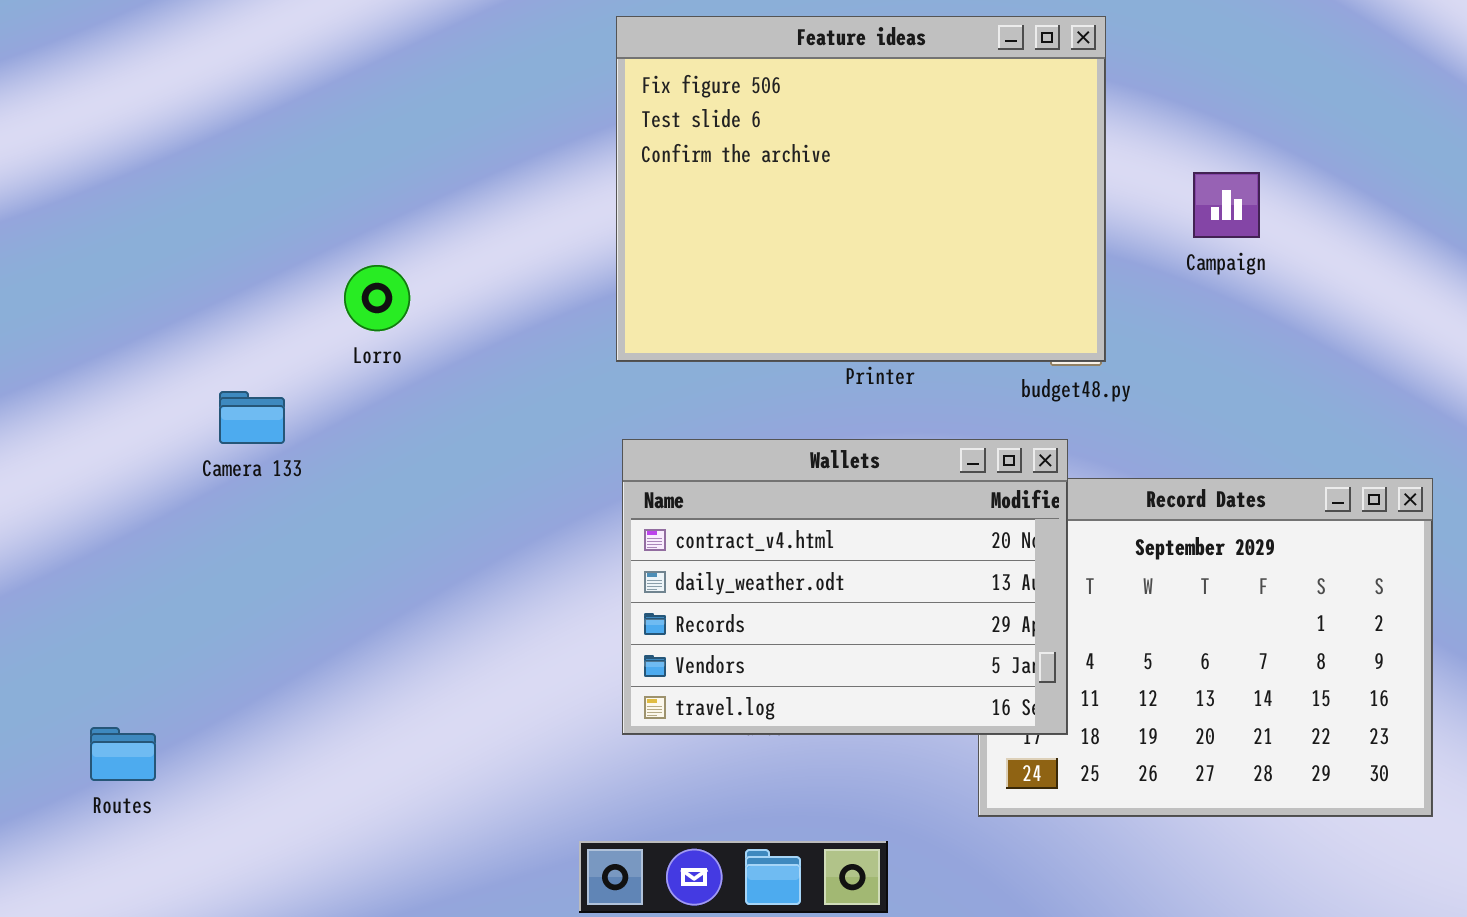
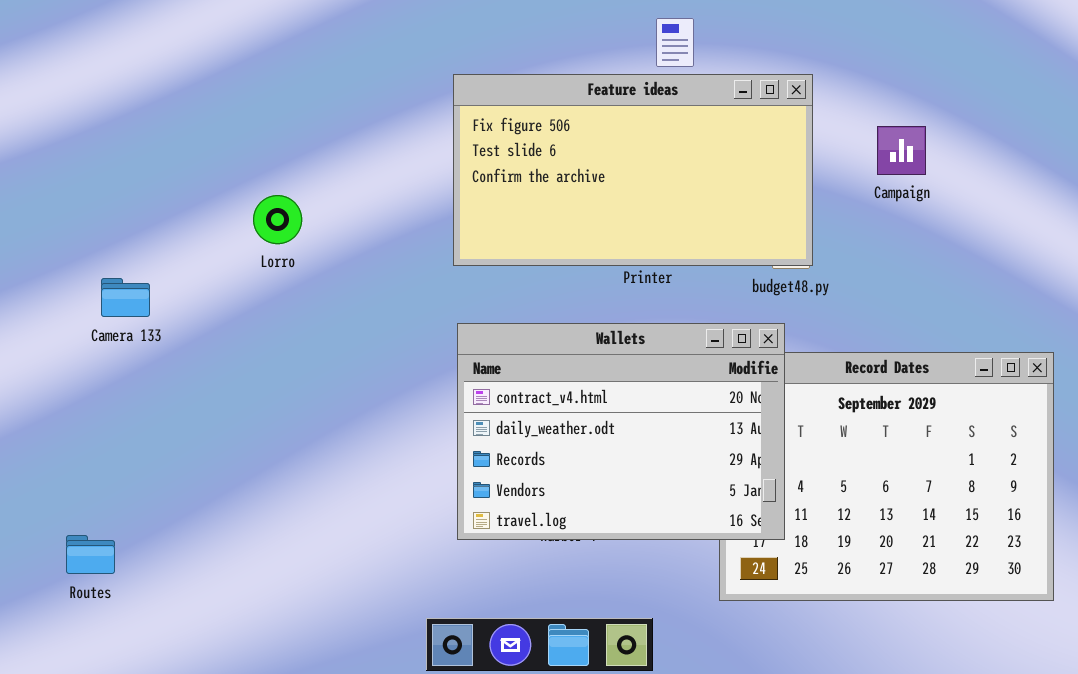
Feature ideas: [616,16,1106,362] -> [453,74,813,266], resized
Camera 133: [219,391,285,444] -> [101,278,150,317], moved

